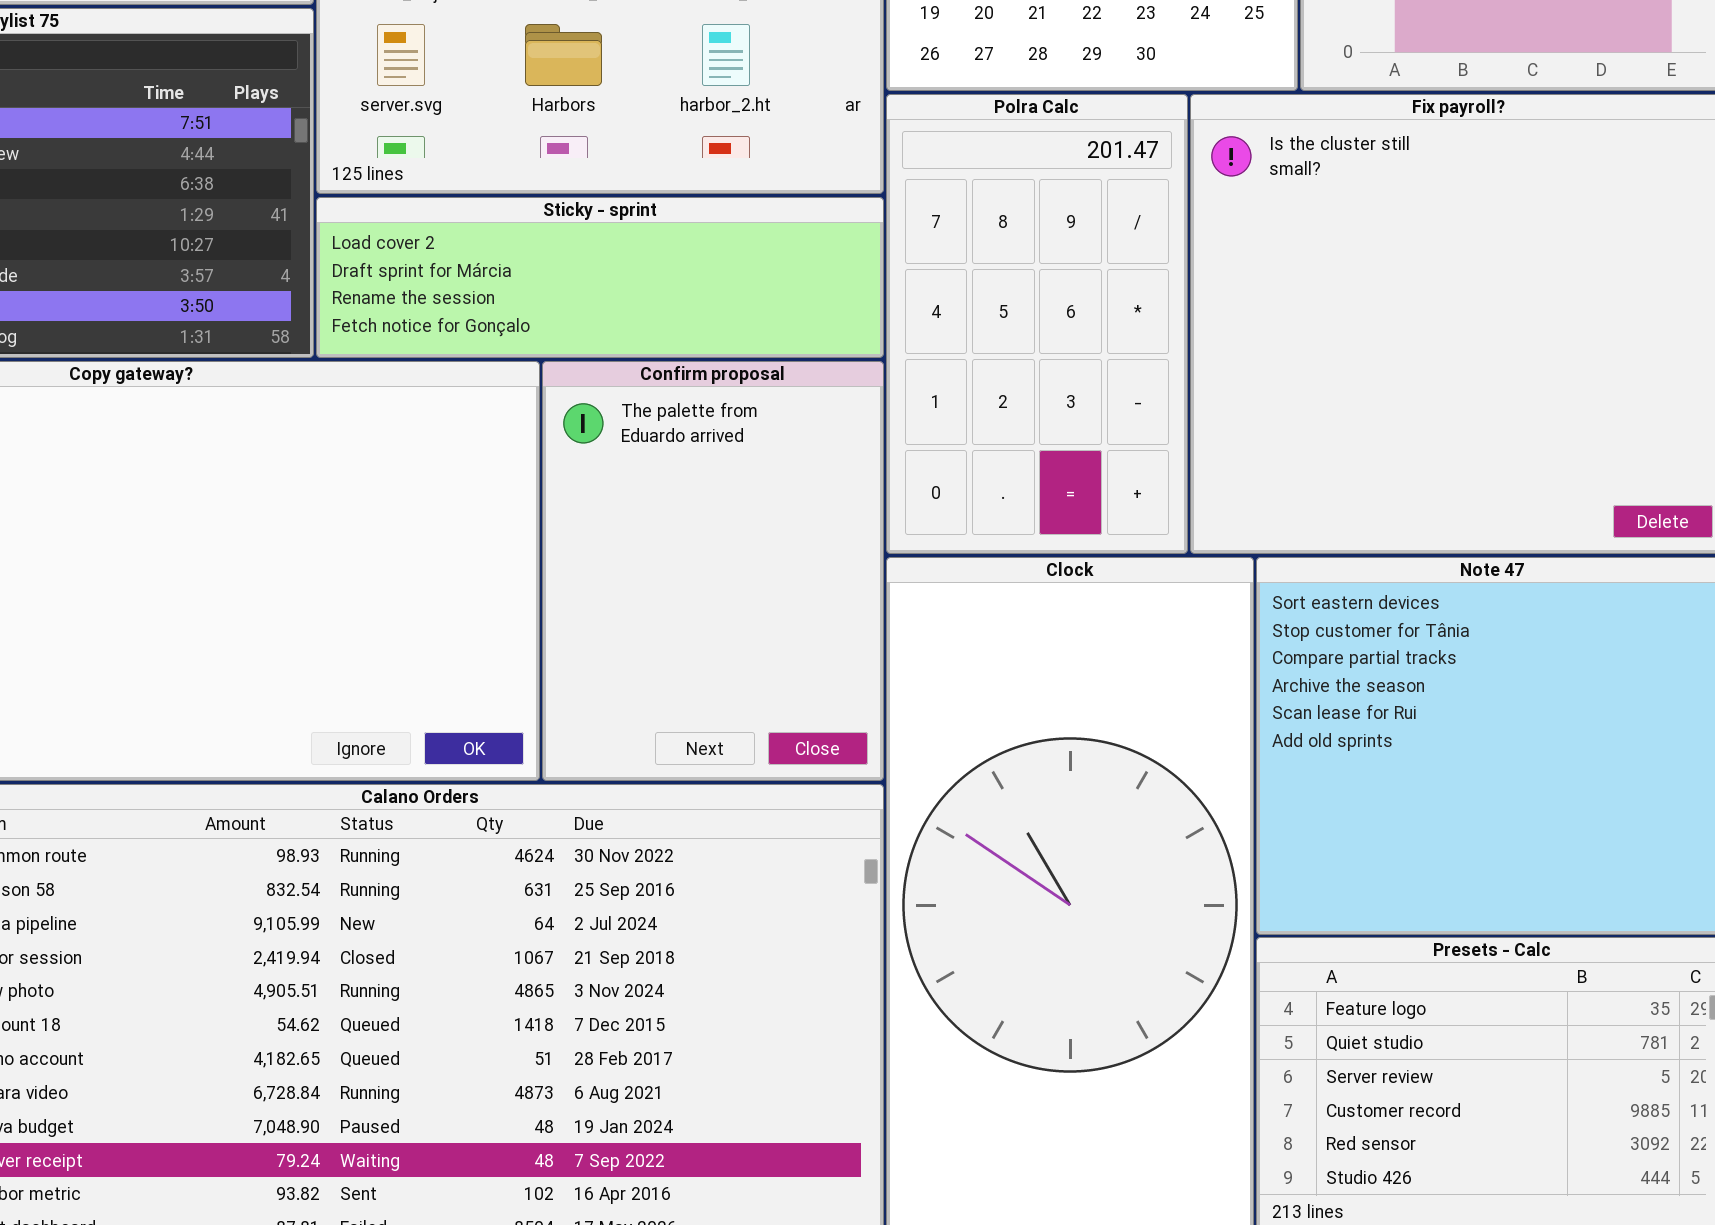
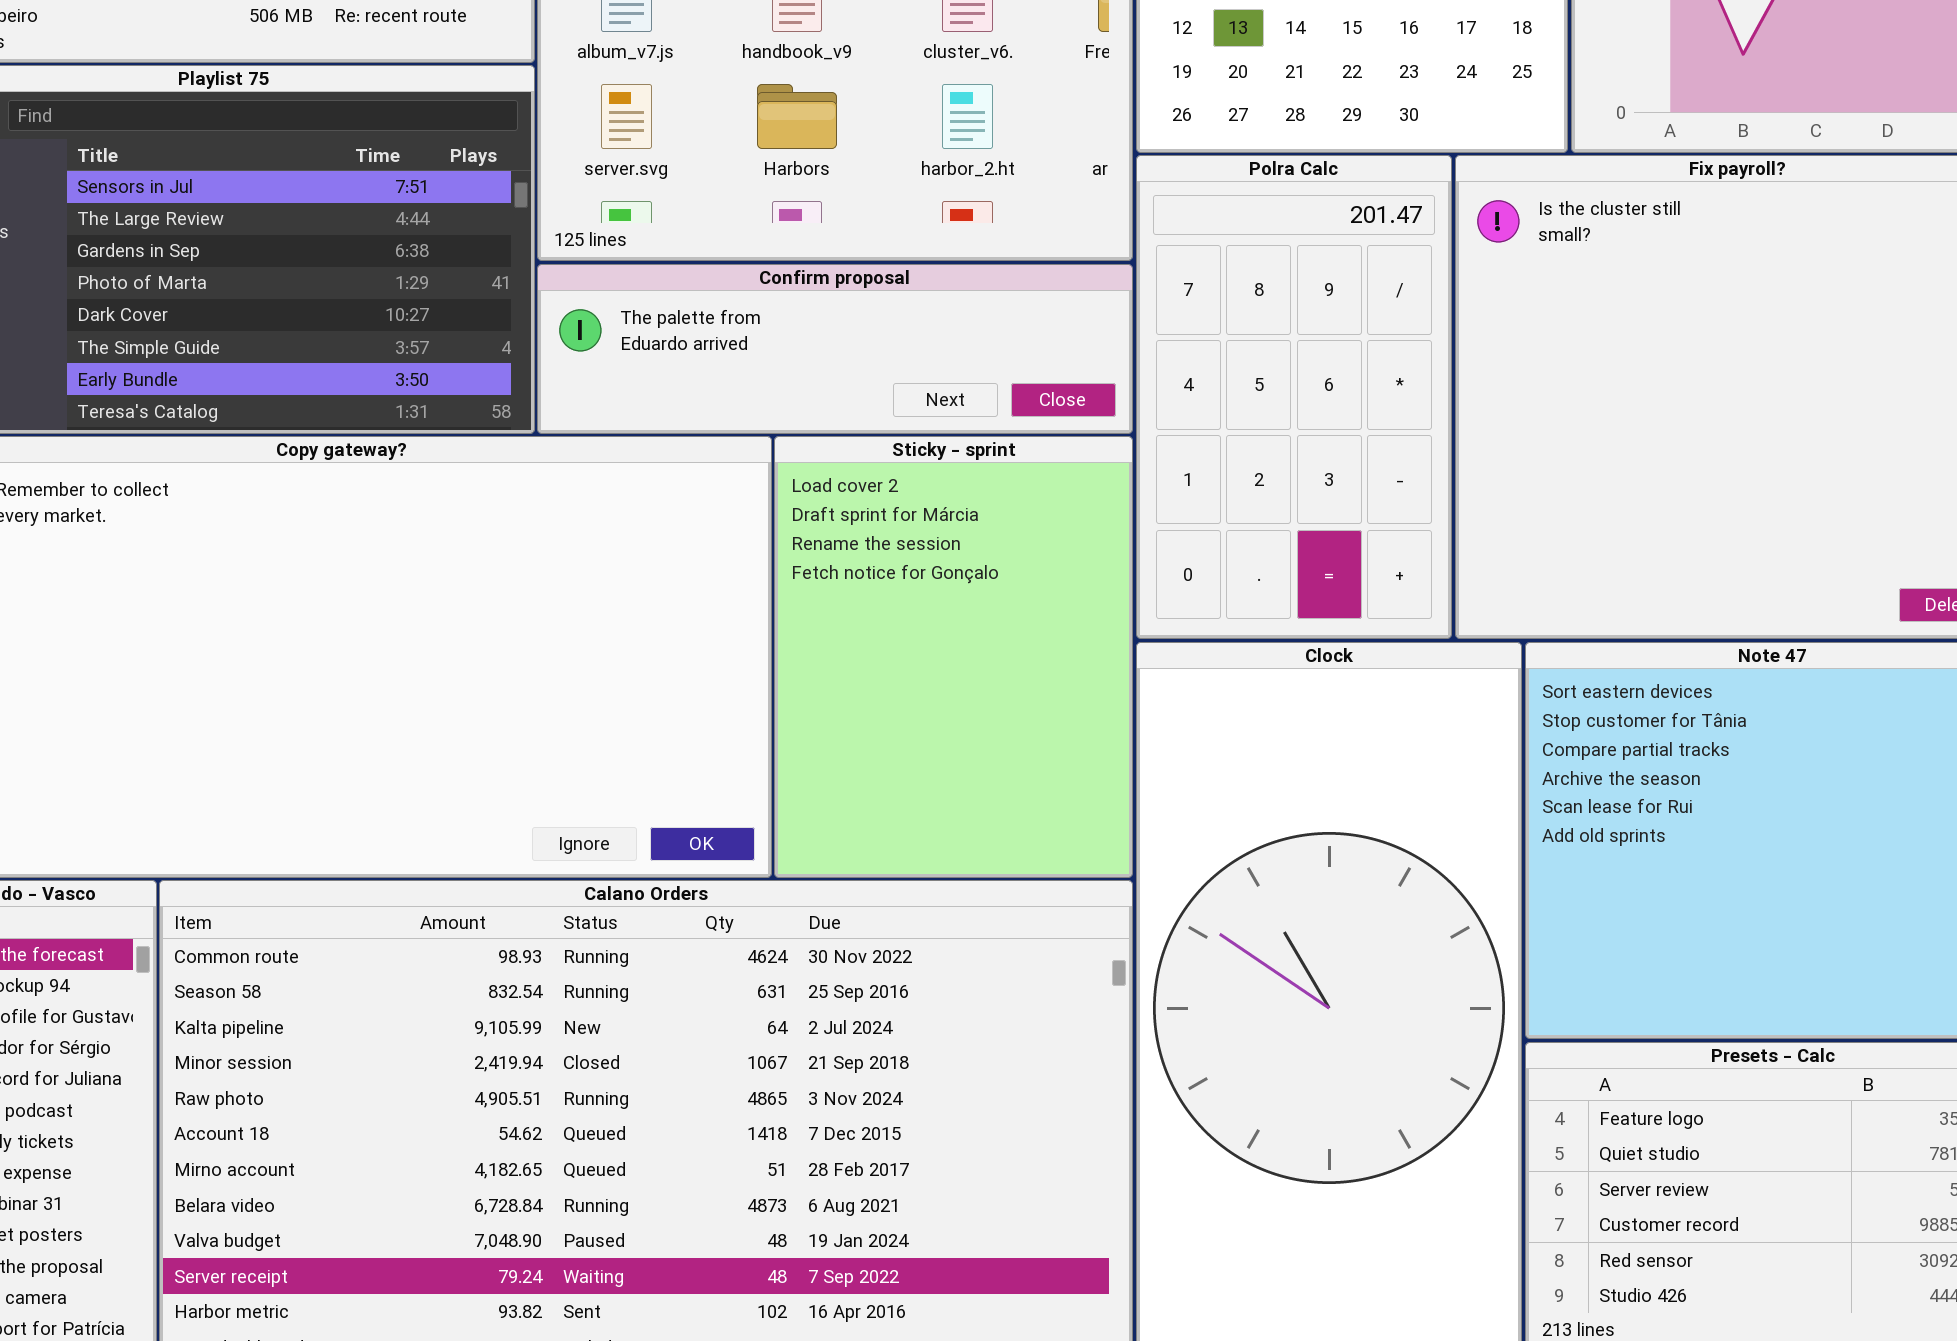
Sticky - sprint: [316,197,884,358] -> [774,436,1133,878], moved, resized
Confirm proposal: [542,361,884,781] -> [537,264,1133,434], moved, resized

